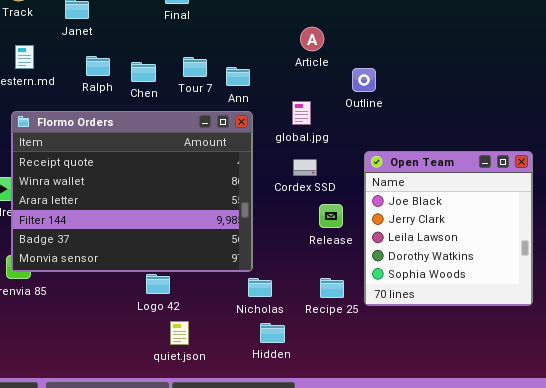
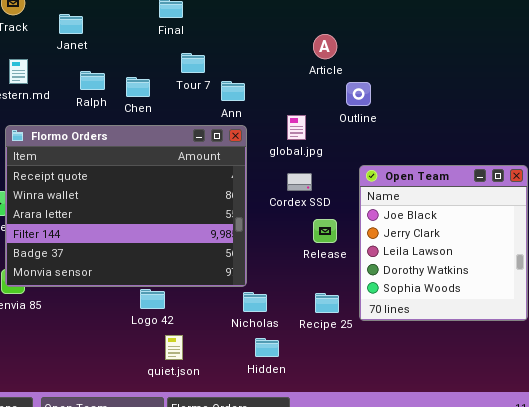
Article: [300,27,324,51] -> [313,34,337,59], moved
Tour 7: [183,57,207,77] -> [181,53,205,73], moved

